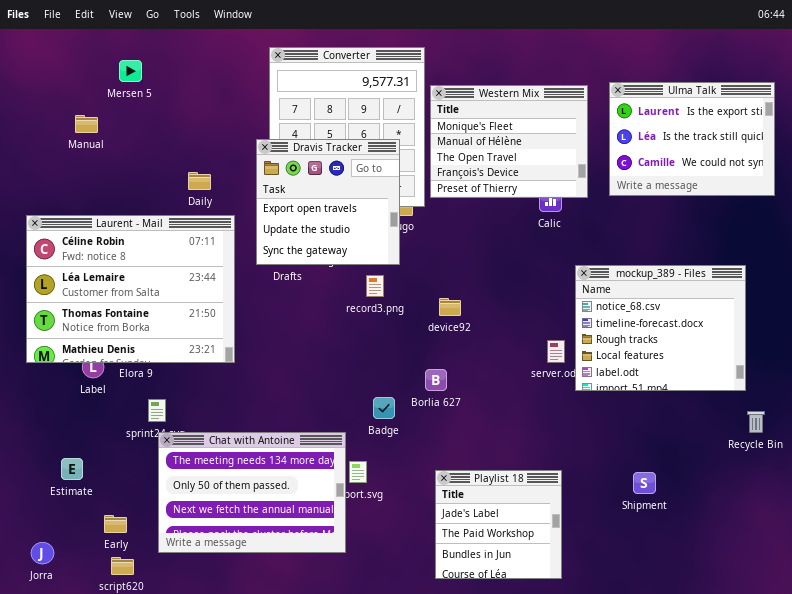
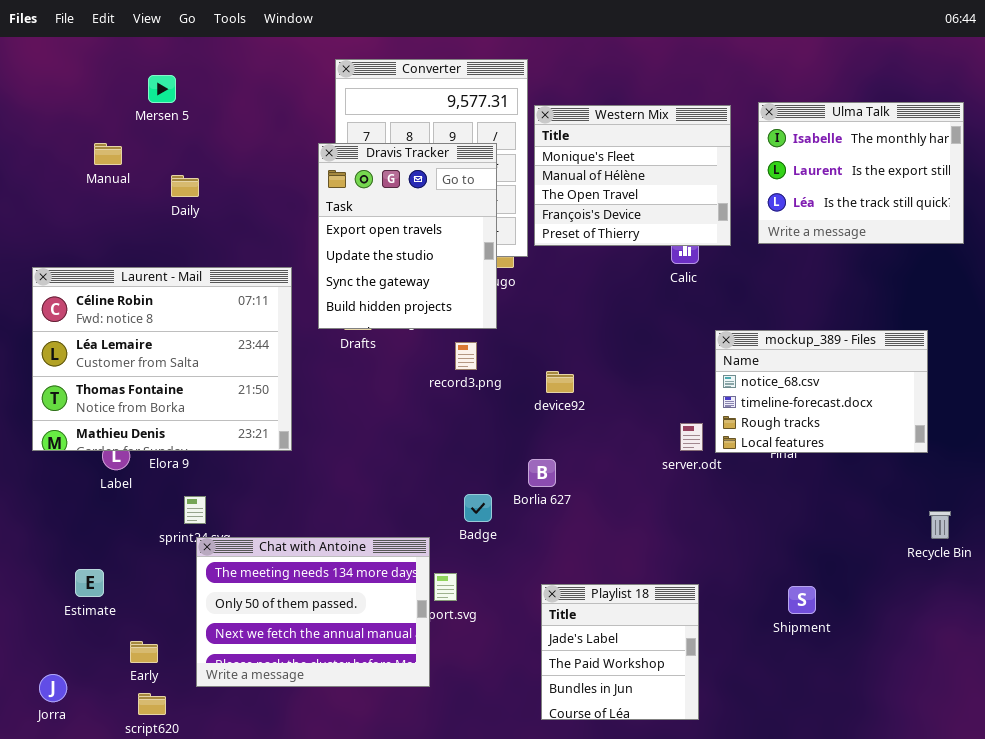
Ulma Talk: [609,82,775,196] -> [758,102,964,244], scrolled up 1 row
Dravis Tracker: [256,139,400,265] -> [318,143,497,329], resized
Daily: [188,172,211,190] -> [171,175,199,197], moved
mockup_389 - Files: [575,265,746,391] -> [715,330,928,453], resized

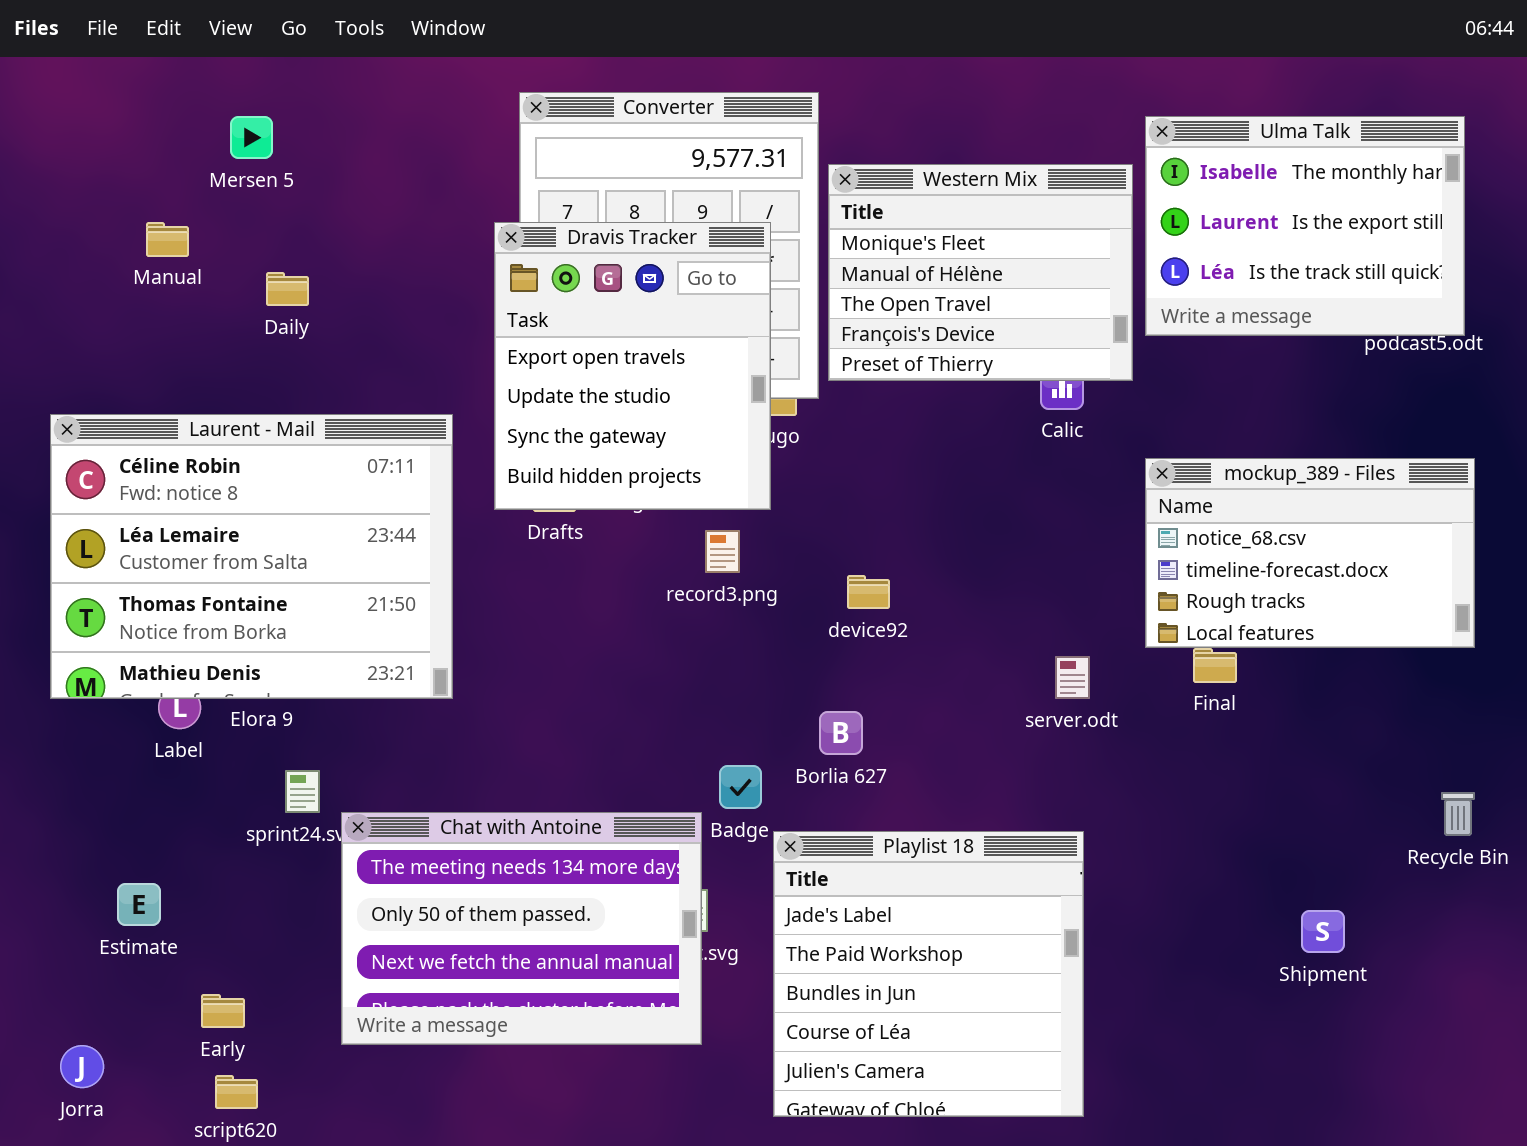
Ulma Talk: [758,102,964,244] -> [1145,116,1465,336], moved
mockup_389 - Files: [715,330,928,453] -> [1145,458,1475,648], moved
Chat with Antoine: [196,537,430,687] -> [341,812,702,1045], moved
Playlist 18: [541,584,699,720] -> [773,831,1084,1117], resized
Shipment: [788,586,816,614] -> [1301,910,1345,953], moved

